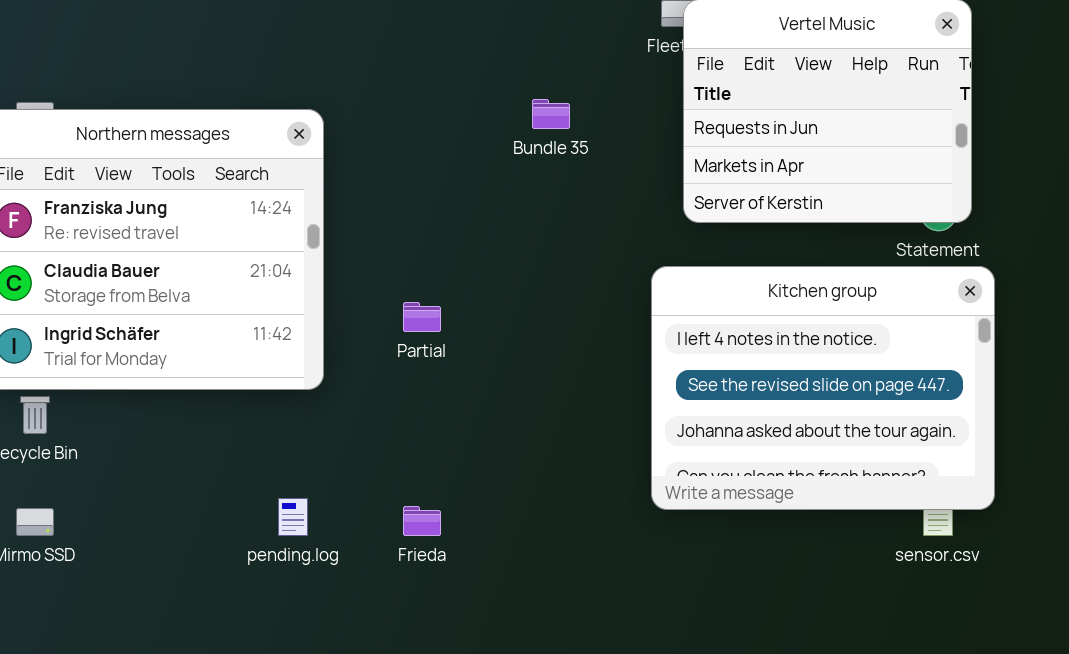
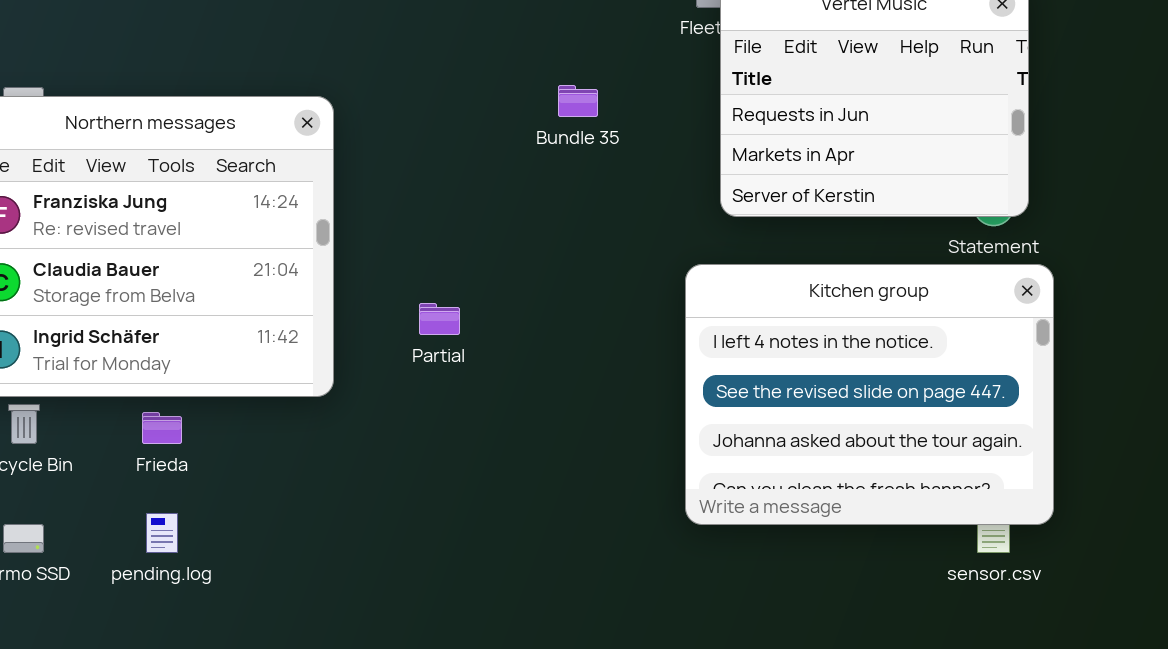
pending.log: [278,498,308,536] -> [146,513,178,553], moved
Frieda: [403,506,441,536] -> [142,412,182,444], moved

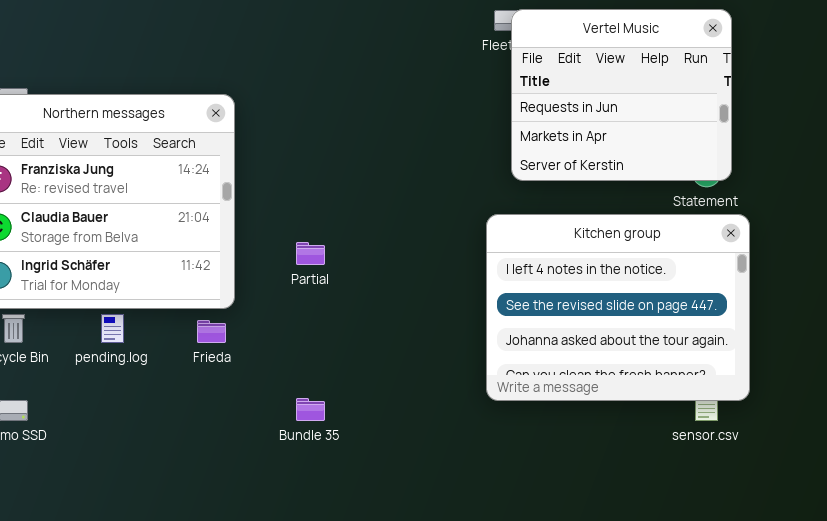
Bundle 35: [558,85,598,117] -> [296,398,325,421], moved
Frieda: [142,412,182,444] -> [197,320,226,343], moved
pending.log: [146,513,178,553] -> [101,314,124,343], moved

